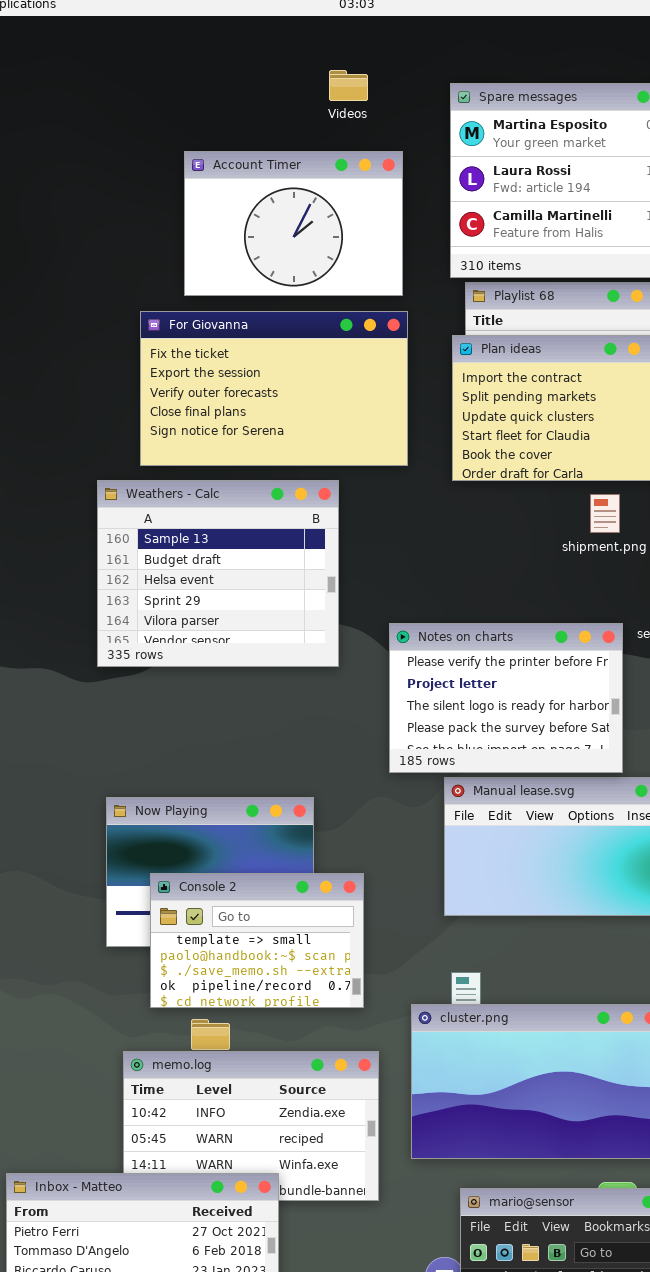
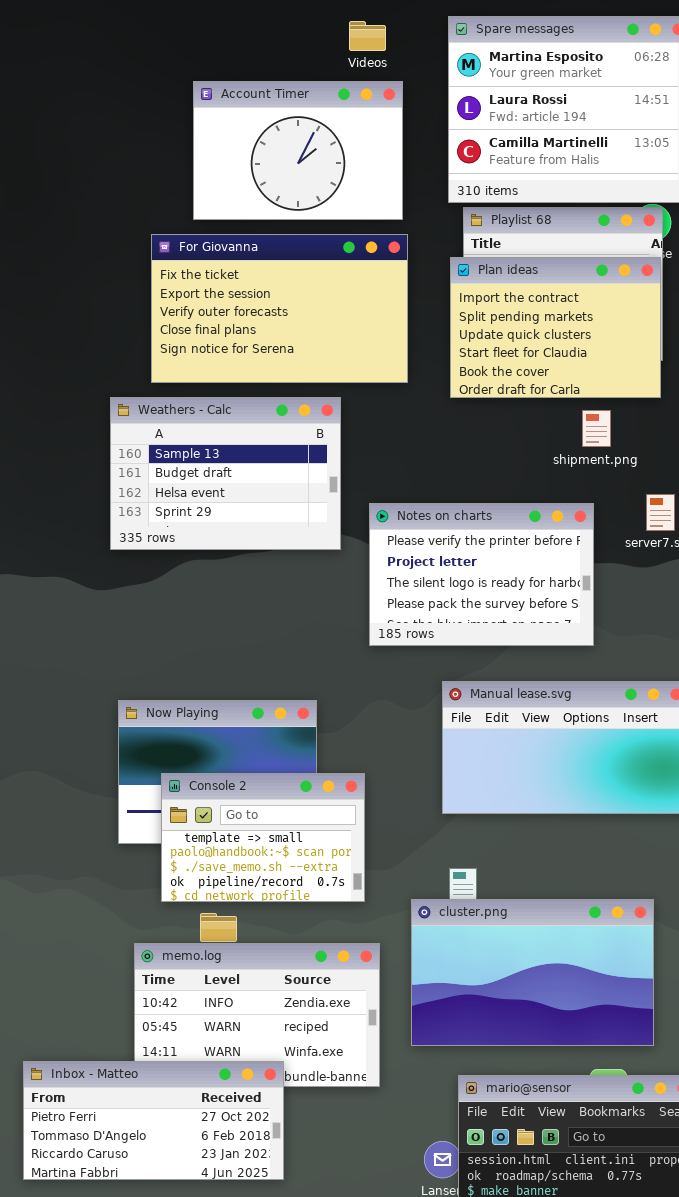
Videos: [329,70,368,101] -> [349,21,386,51], moved
Weathers - Calc: [97,480,339,667] -> [110,397,341,550], resized
Notes on charts: [389,623,623,773] -> [369,503,594,646], moved

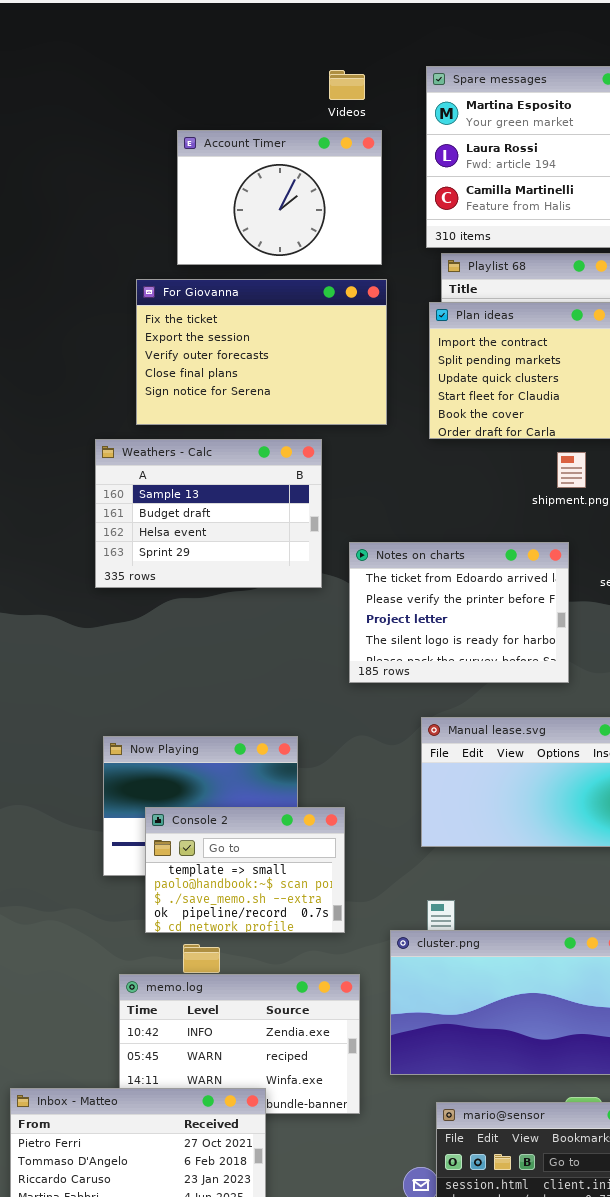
Notes on charts: [369,503,594,646] -> [349,542,569,683], scrolled up 1 row

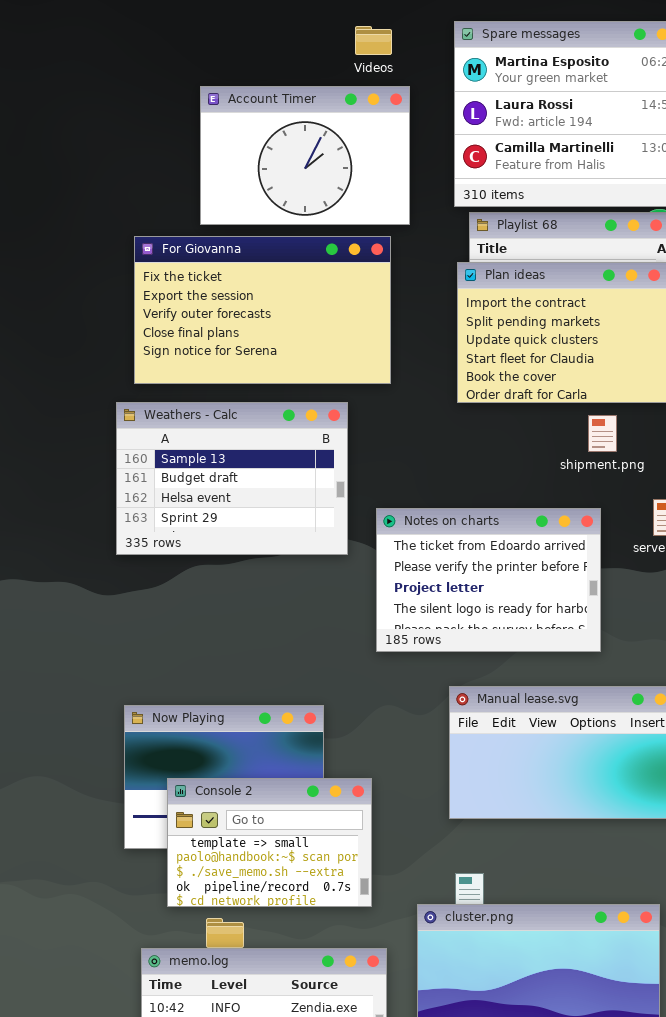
For Giovanna: [136,279,387,425] -> [134,236,391,384], moved

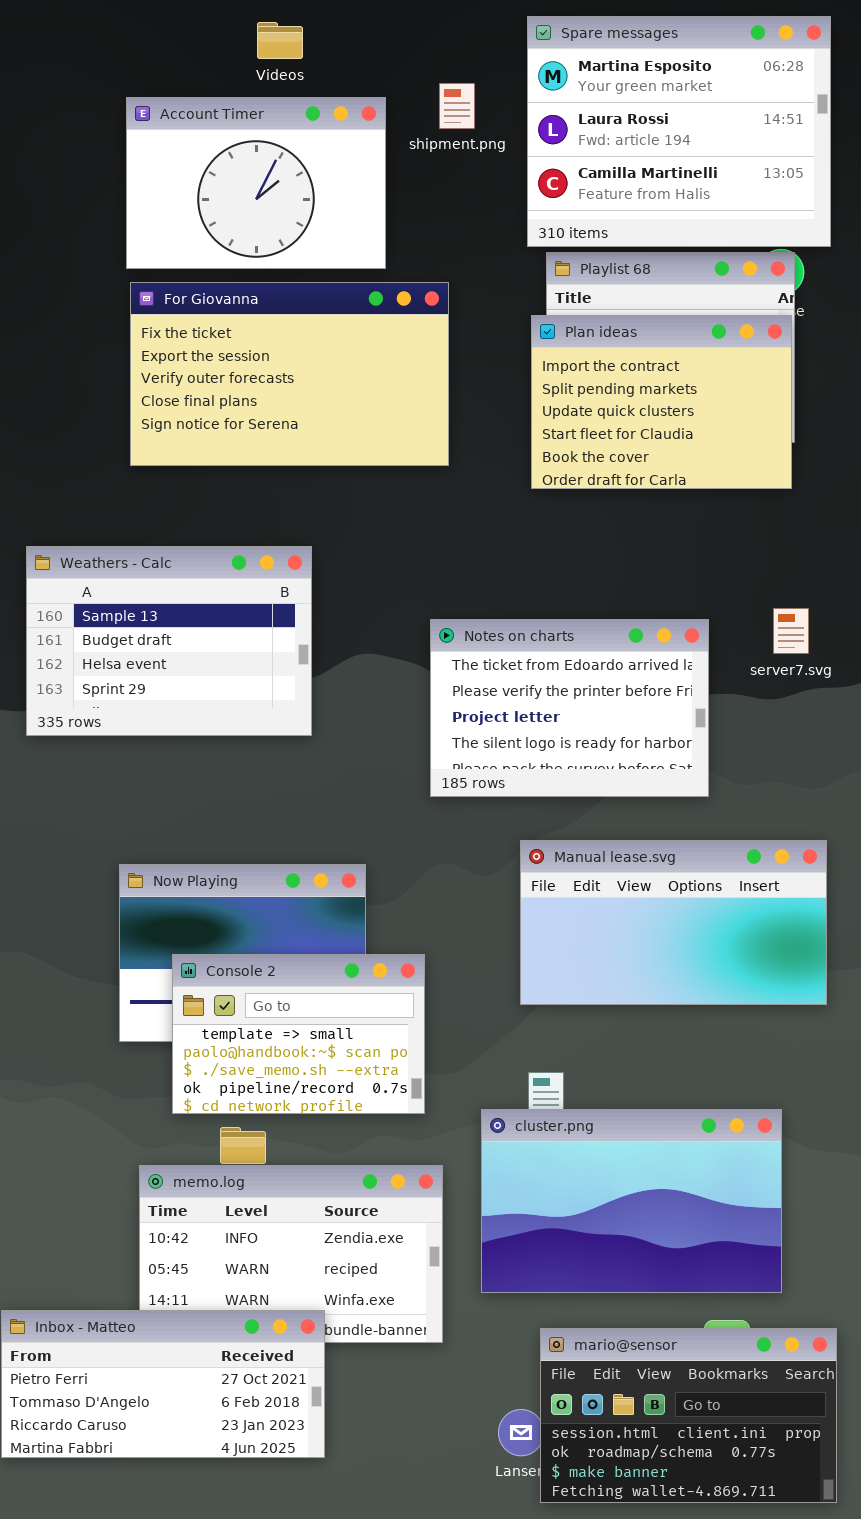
Videos: [355,26,392,55] -> [257,22,303,59], moved
Account Timer: [200,86,410,225] -> [126,97,386,269], moved
Weathers - Calc: [116,402,348,555] -> [26,546,312,736], moved
shipment.png: [588,415,617,452] -> [439,83,475,129], moved

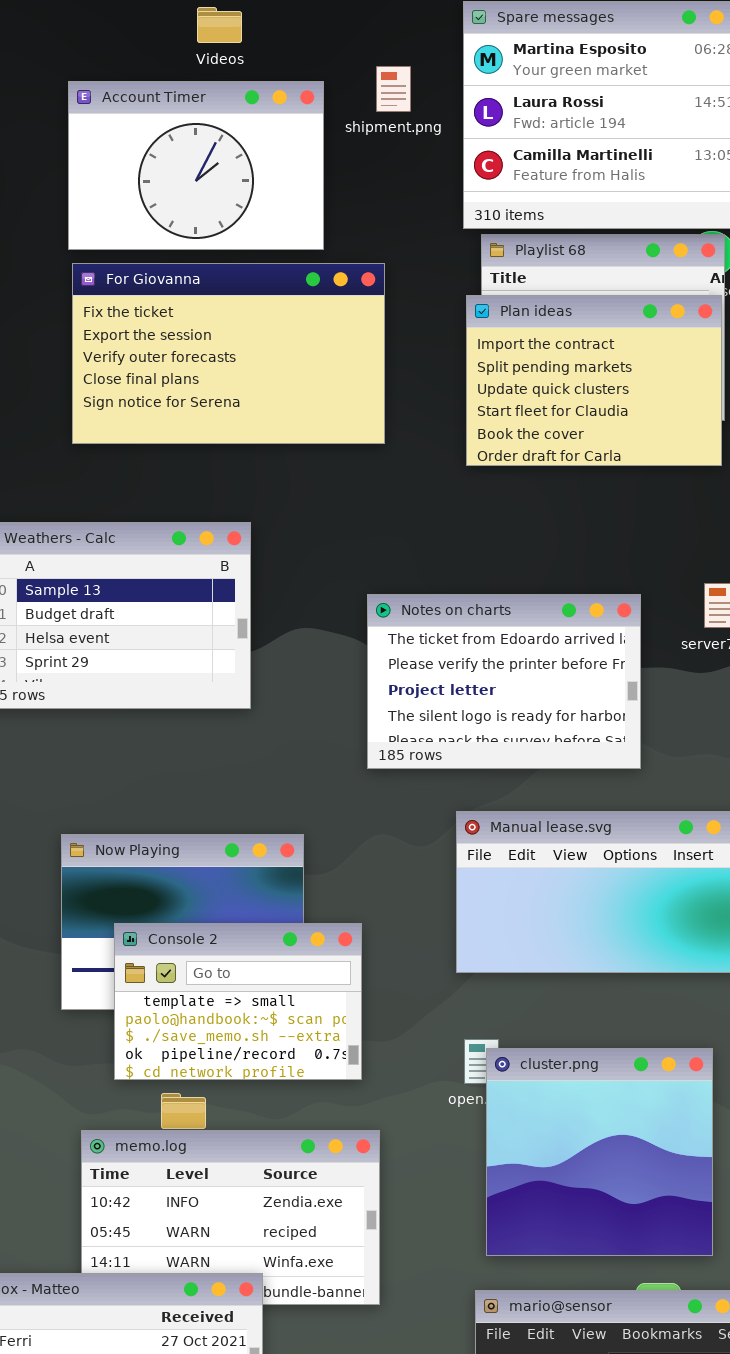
cluster.png: [481,1109,782,1293] -> [486,1048,713,1256], resized

